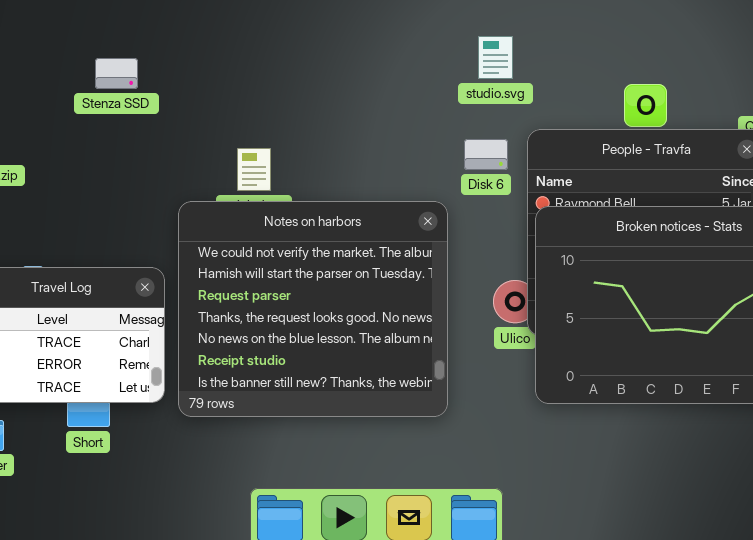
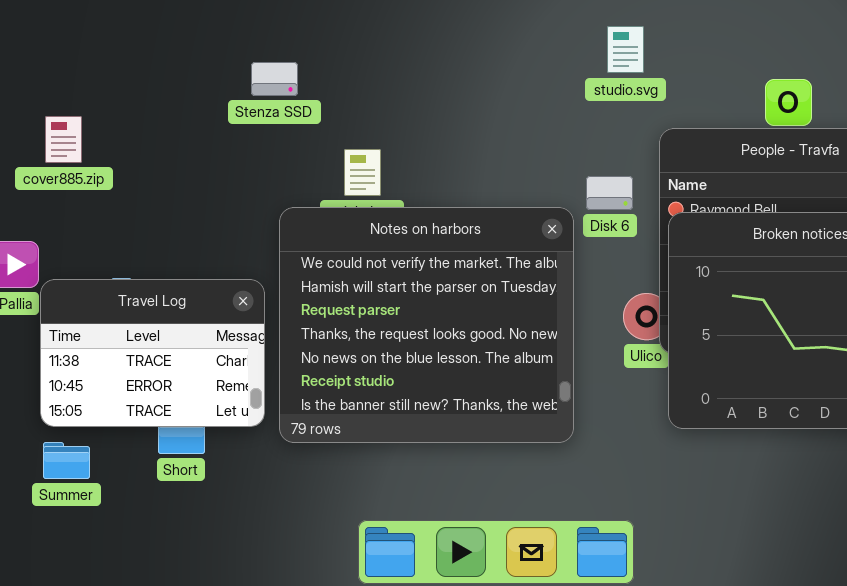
Stenza SSD: [95,58,138,89] -> [251,62,298,96], moved
Disk 6: [464,139,508,170] -> [586,176,633,210], moved

